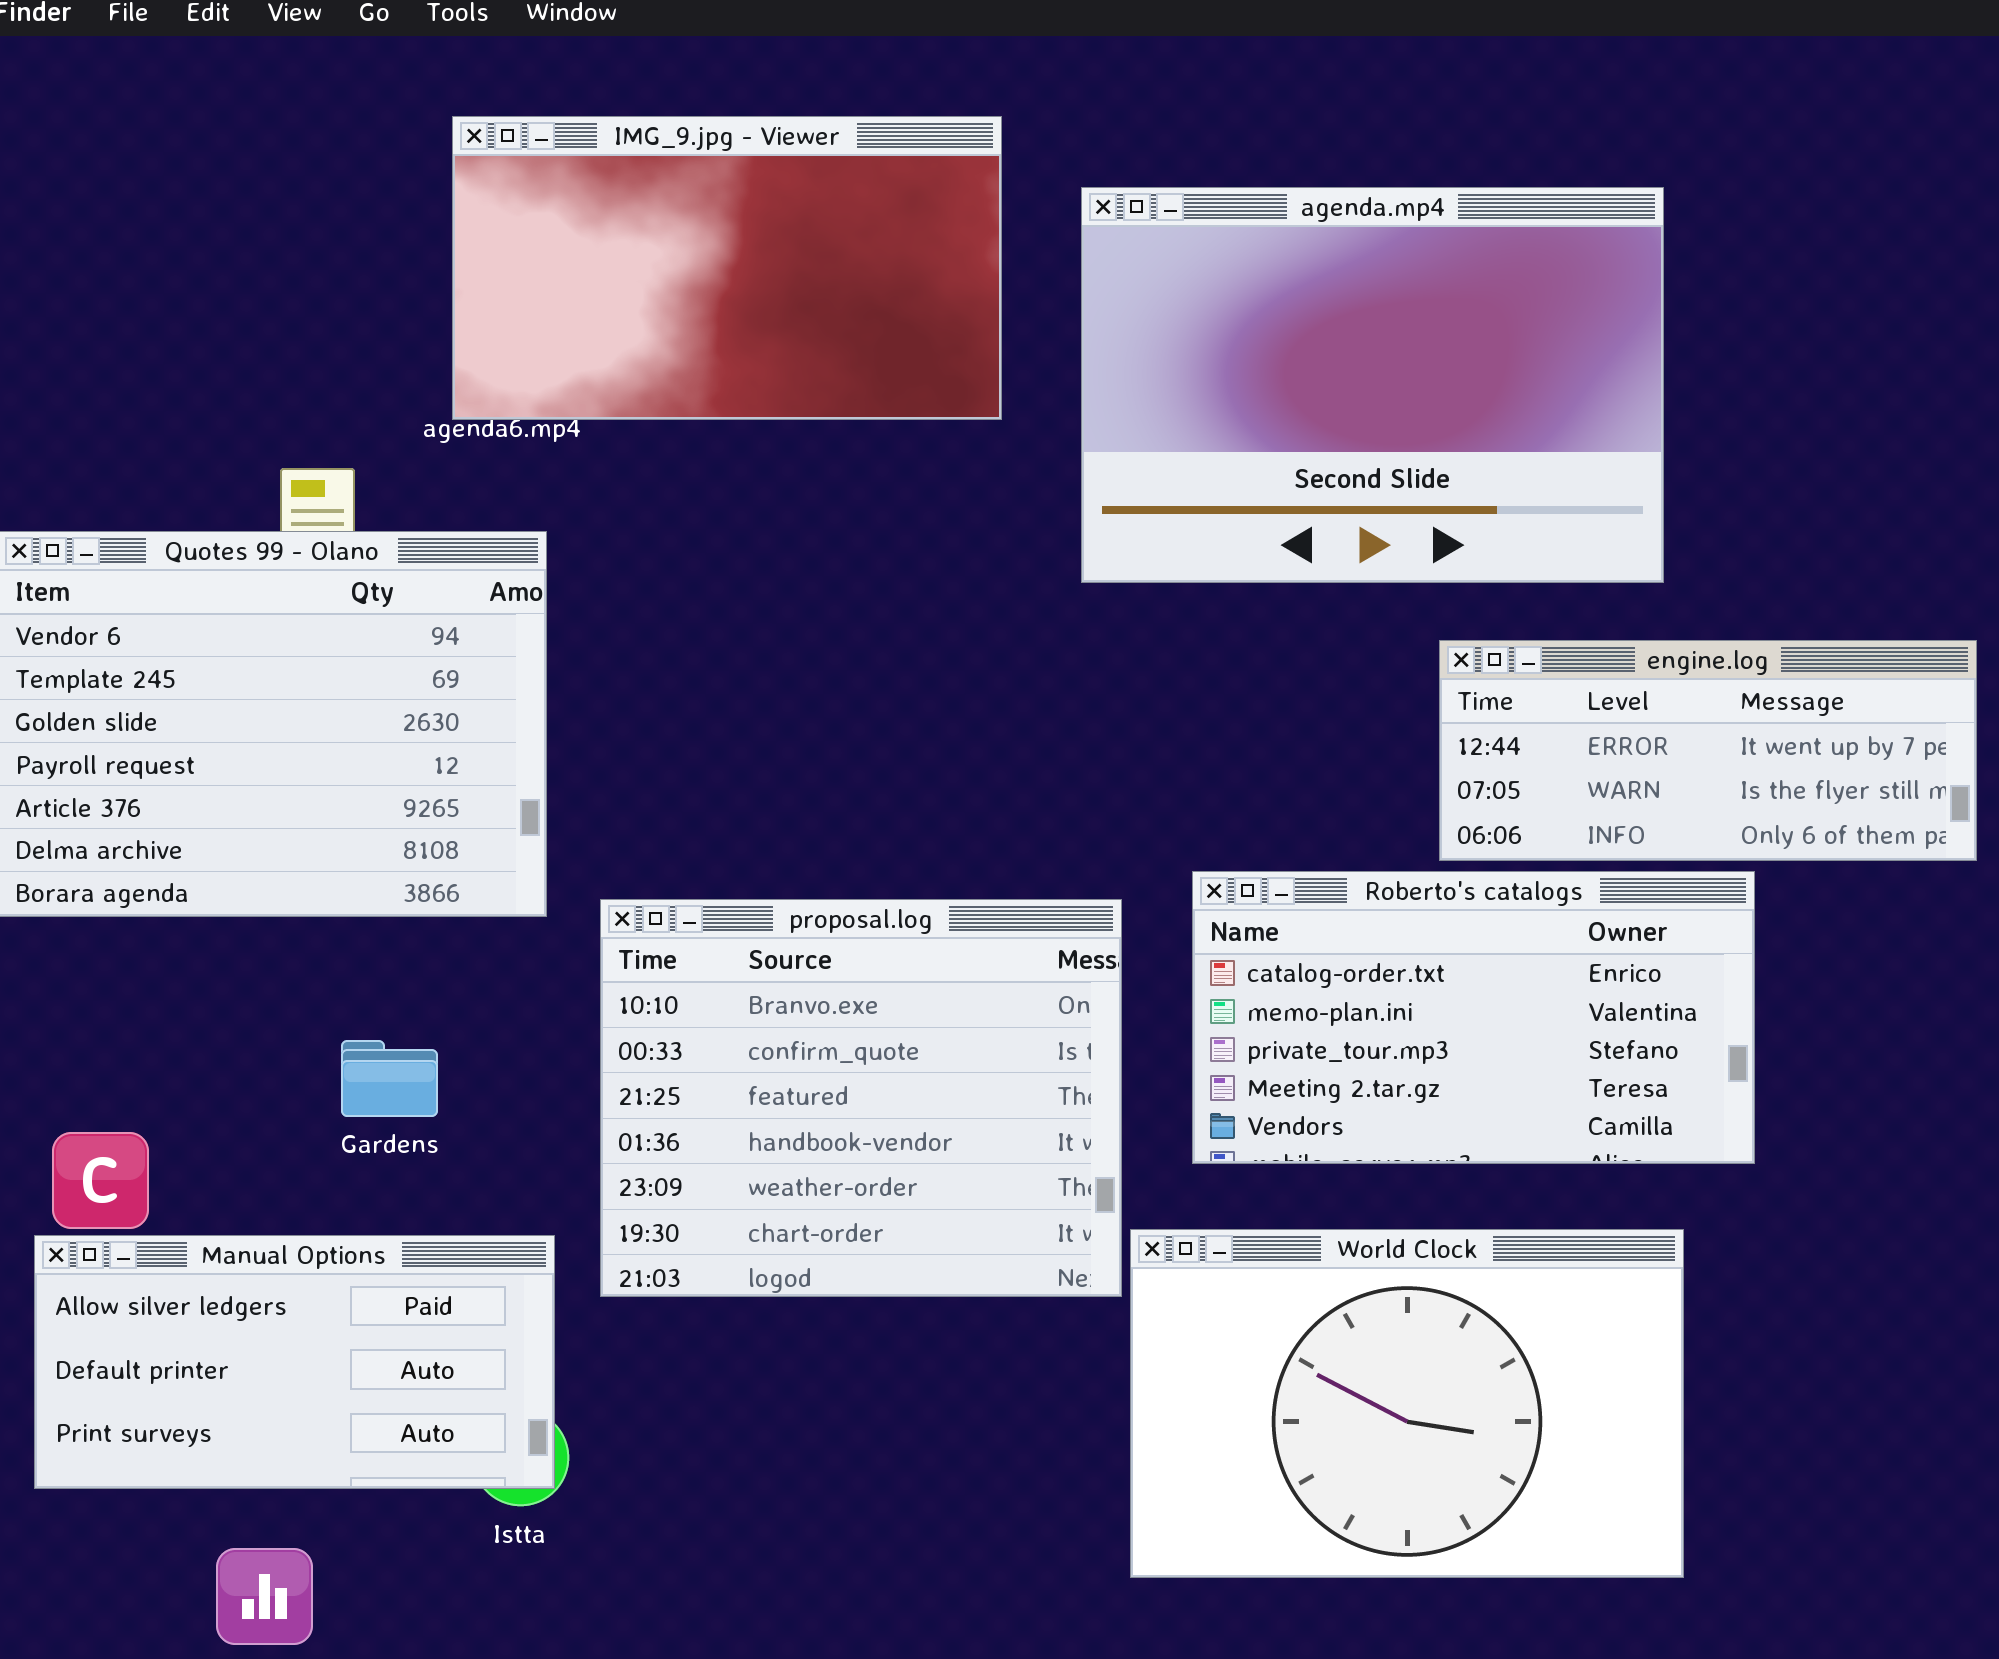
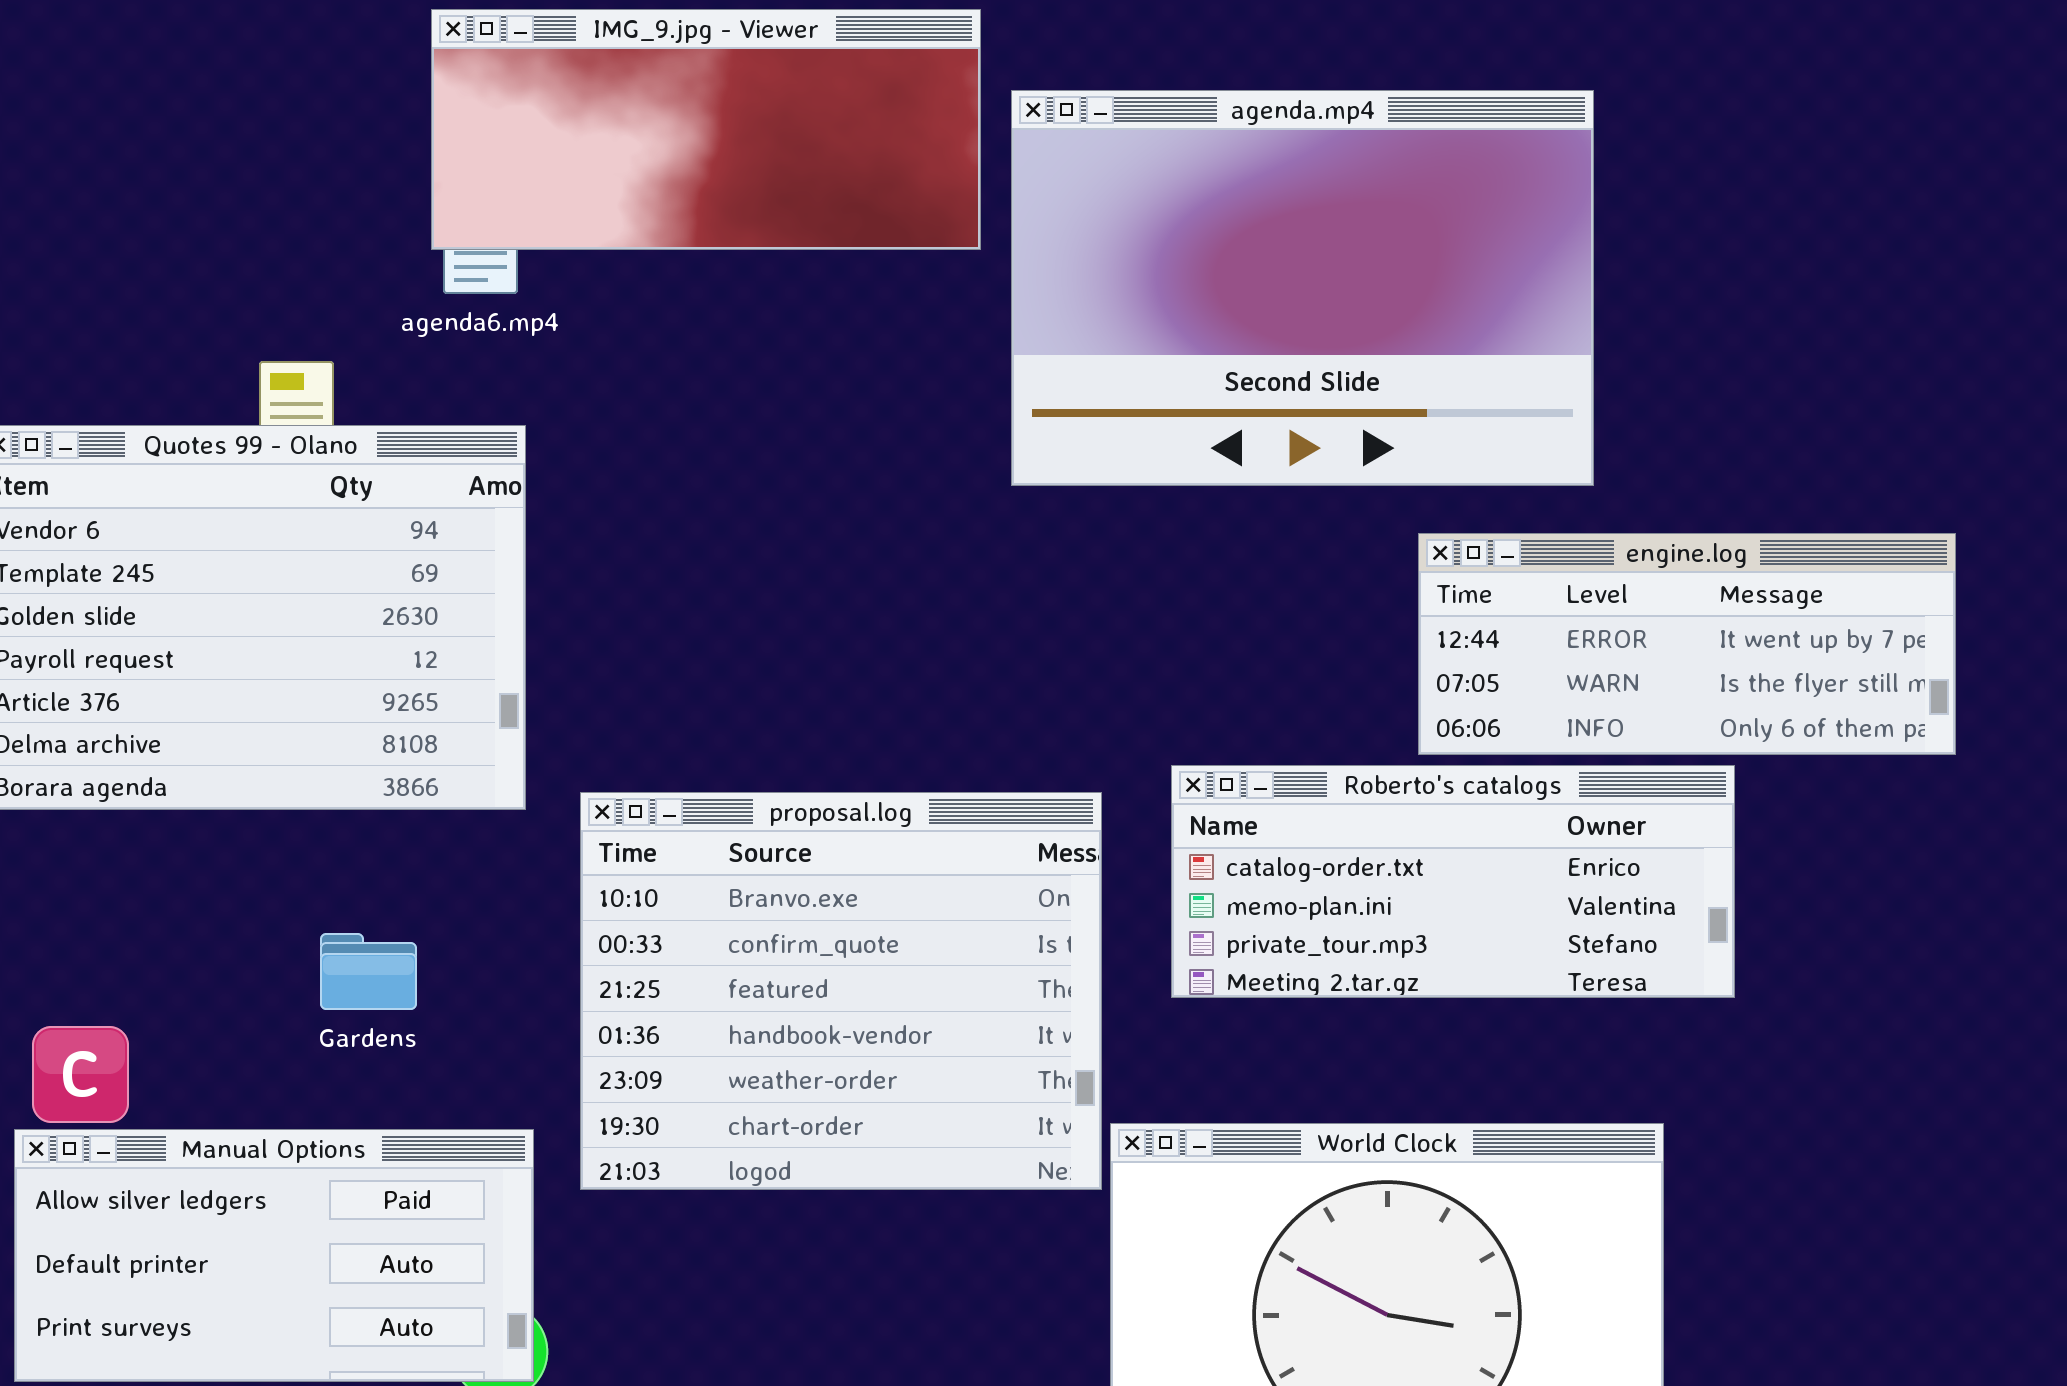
IMG_9.jpg - Viewer: [452,116,1002,420] -> [431,9,981,250], resized
agenda.mp4: [1081,187,1664,583] -> [1011,90,1594,486], moved
Roberto's catalogs: [1192,871,1755,1164] -> [1171,765,1735,998], resized

